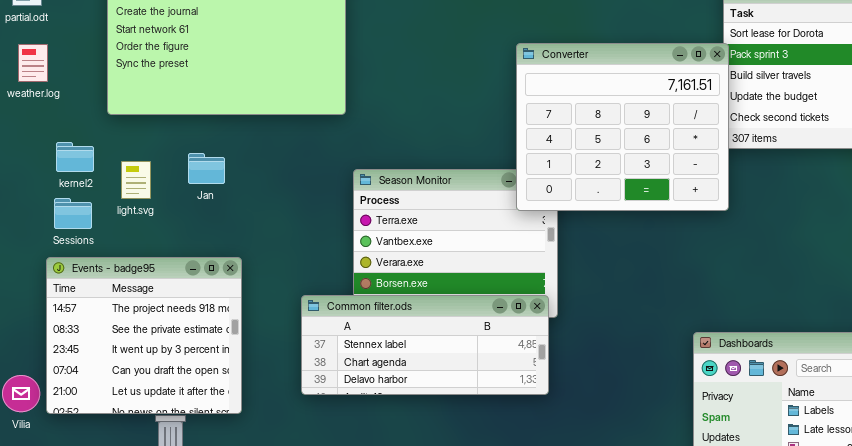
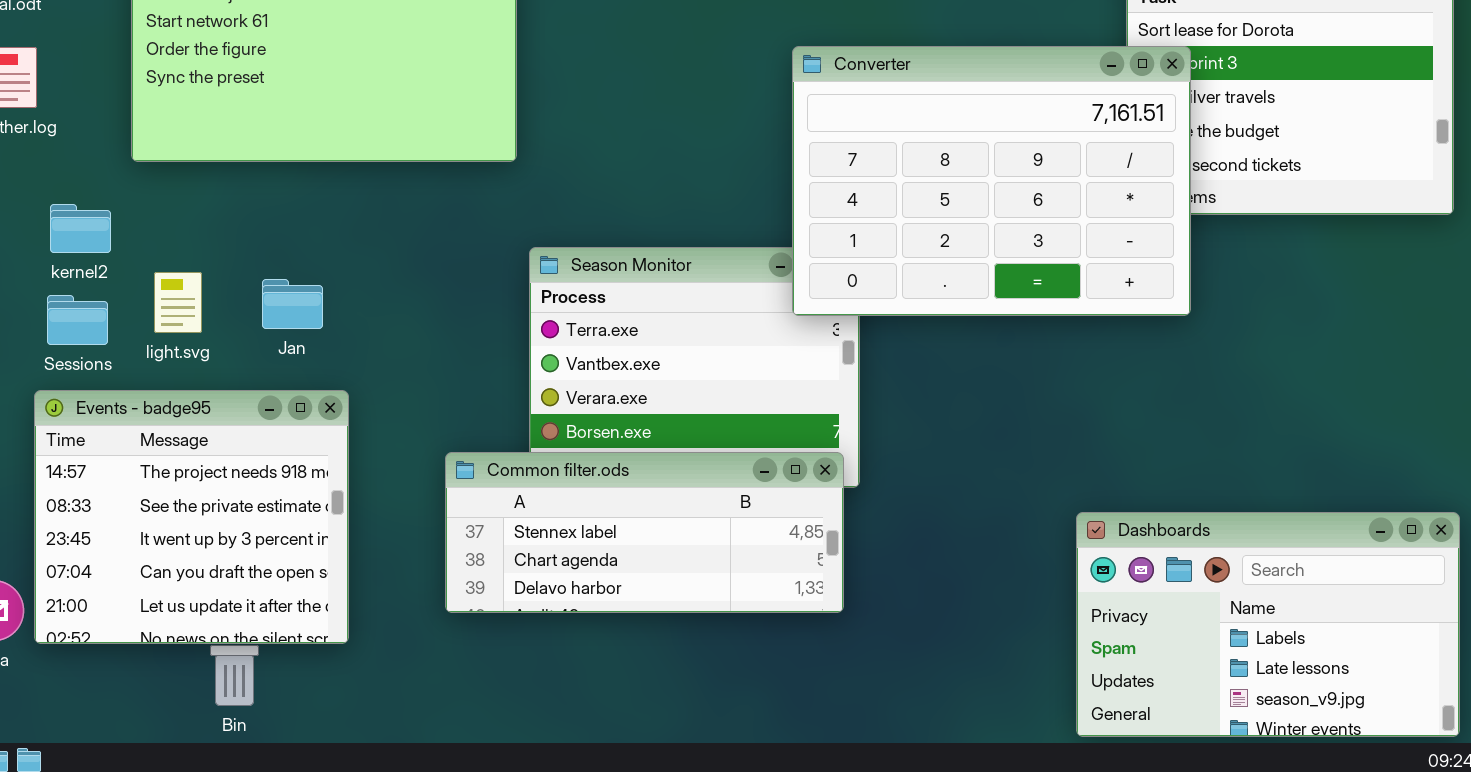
Converter: [516,43,729,211] -> [792,46,1191,316], resized
Jan: [188,153,225,184] -> [262,279,323,329], moved
light.svg: [121,161,151,199] -> [154,272,202,333], moved

